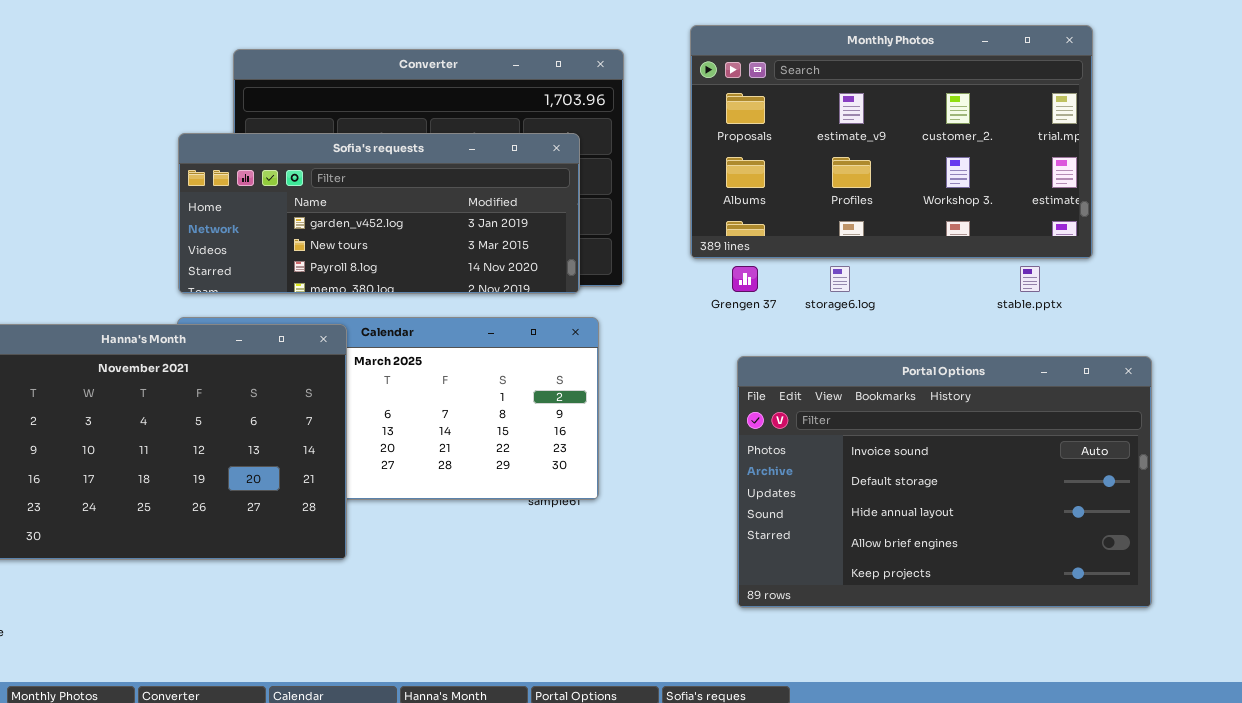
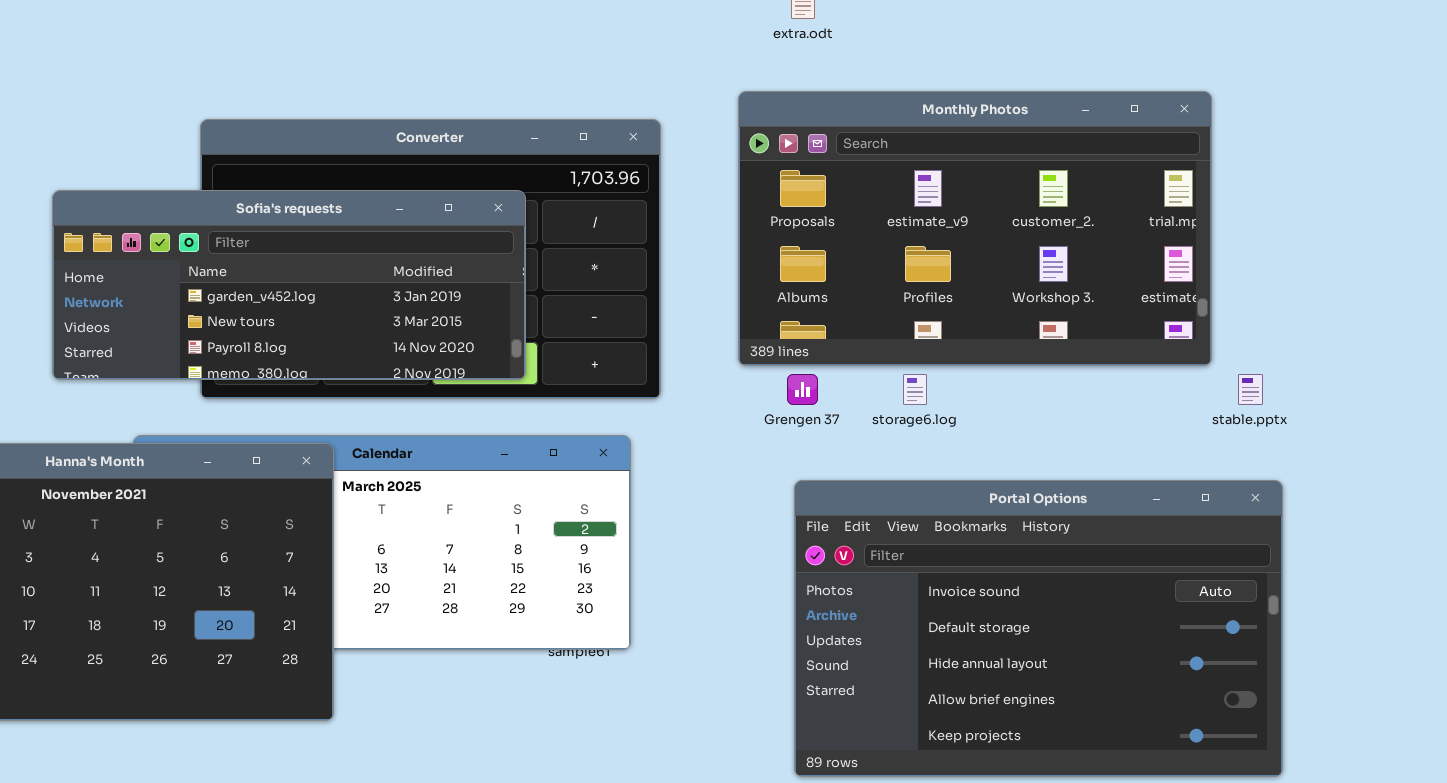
Sofia's requests: [178,133,580,294] -> [52,190,526,380], moved
stable.pptx: [1020,266,1040,292] -> [1238,374,1263,405], moved

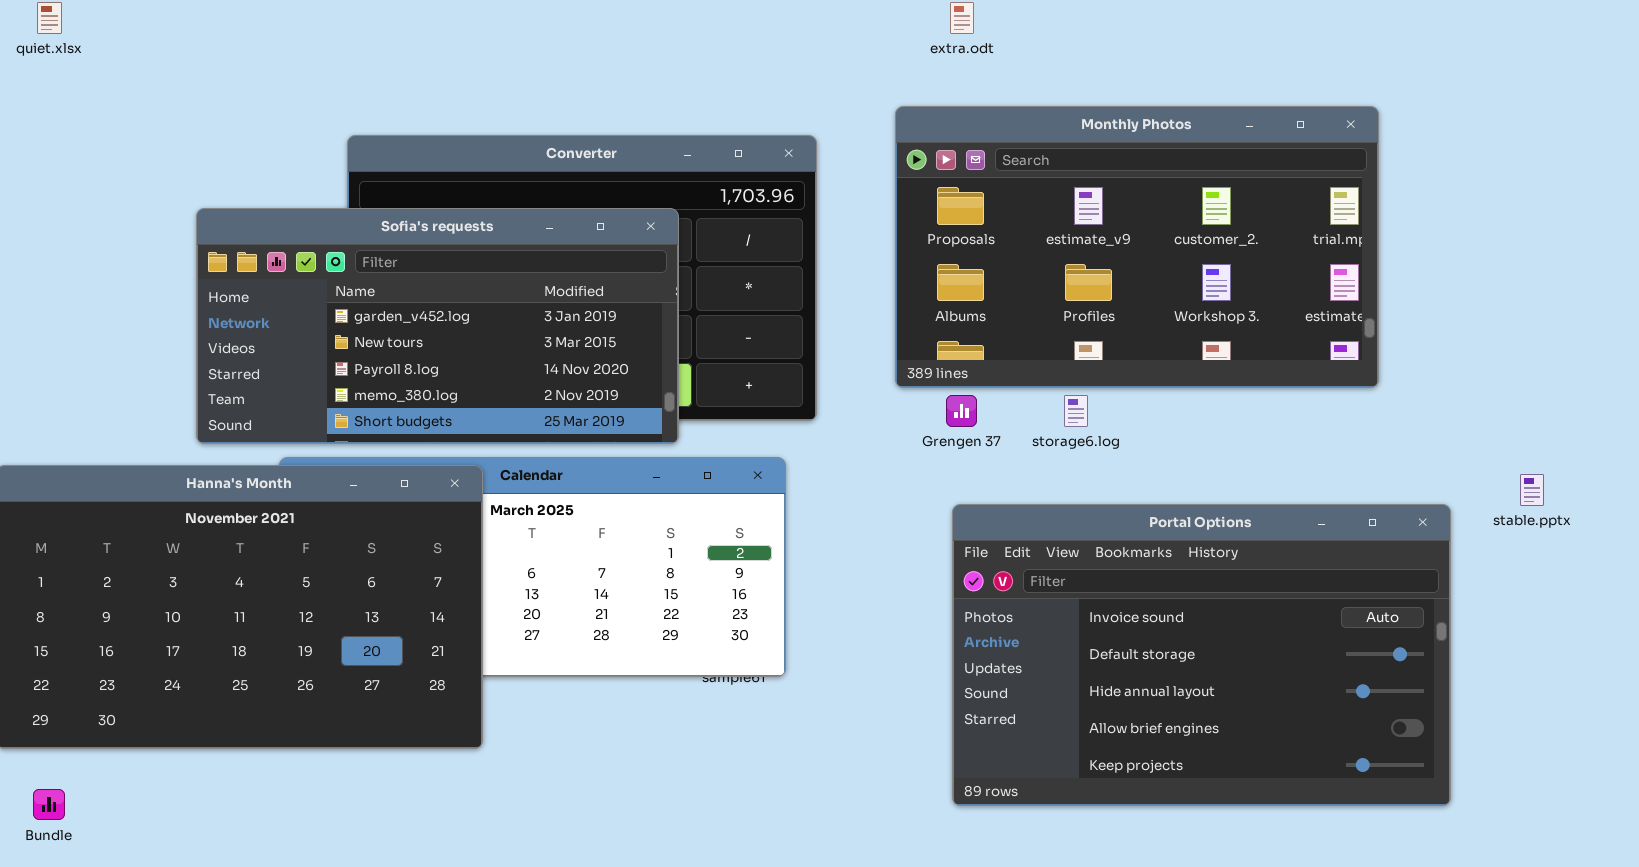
Sofia's requests: [52,190,526,380] -> [196,208,679,444], resized
stable.pptx: [1238,374,1263,405] -> [1520,474,1544,506], moved

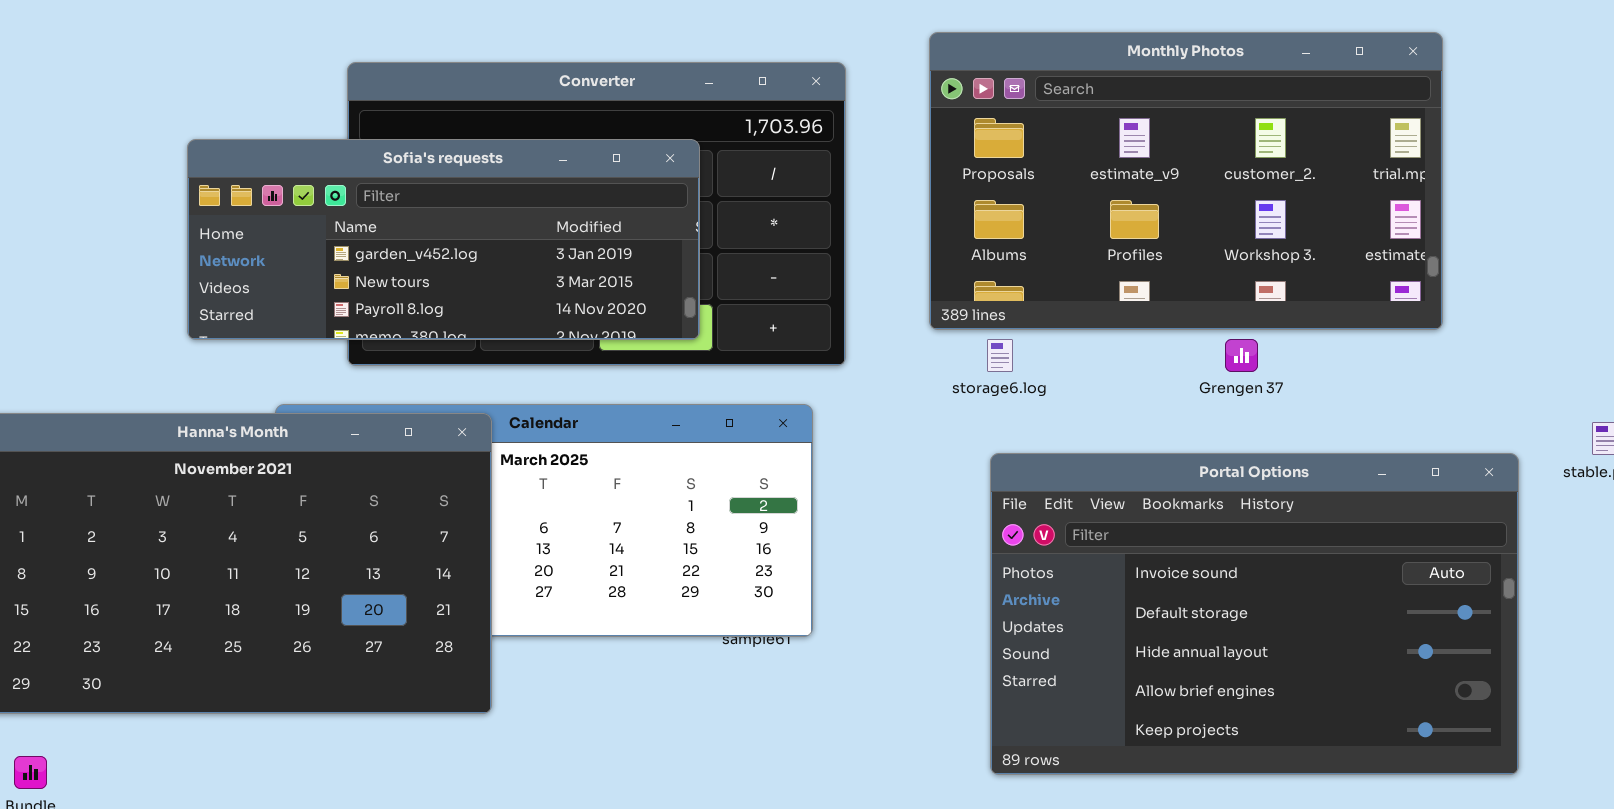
Sofia's requests: [196,208,679,444] -> [187,139,700,340], resized
Grengen 37: [946,395,977,427] -> [1225,339,1258,372], moved
storage6.log: [1064,395,1088,427] -> [987,339,1013,372], moved

